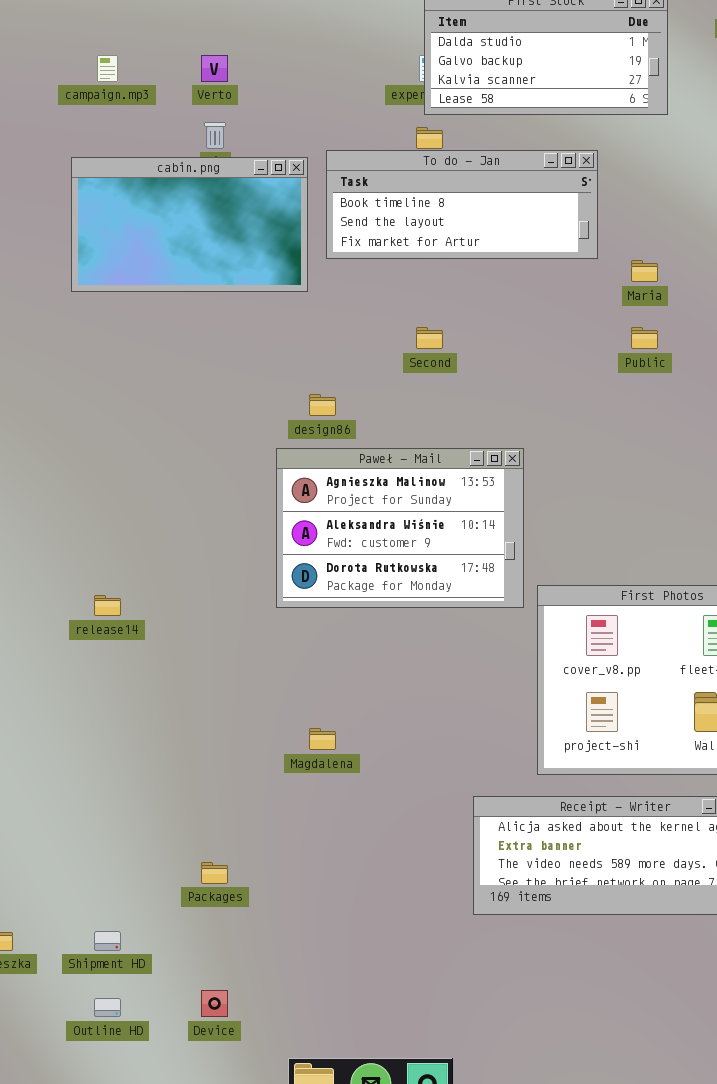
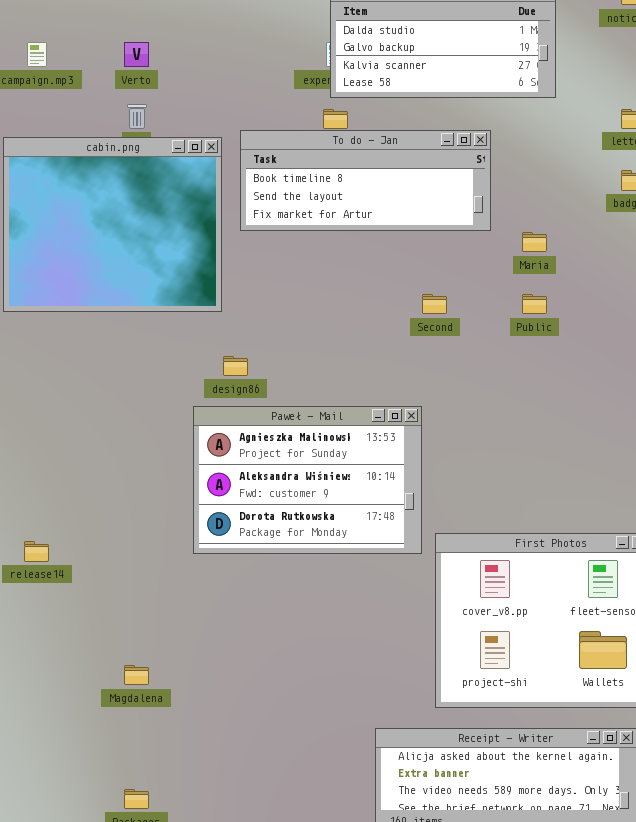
cabin.png: [71,157,308,292] -> [3,137,222,312], resized
Second: [416,327,443,349] -> [422,294,447,314], moved
Magdalena: [309,728,336,750] -> [124,665,149,685], moved

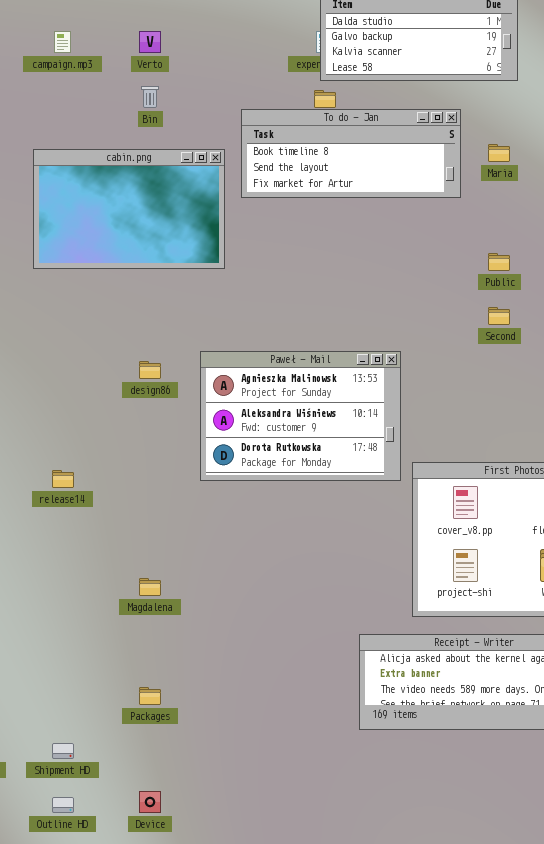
cabin.png: [3,137,222,312] -> [33,149,225,269], resized
Maria: [522,232,547,252] -> [488,144,510,162], moved
Second: [422,294,447,314] -> [488,307,510,325], moved
design86: [223,356,248,376] -> [139,361,161,379], moved

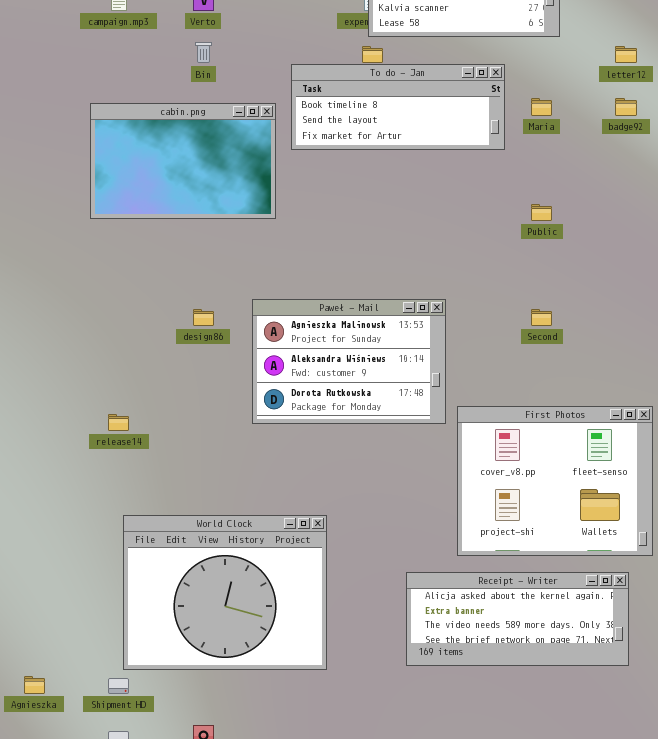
Second: [488,307,510,325] -> [531,309,552,326], moved
World Clock: none -> [123,515,327,670], opened

